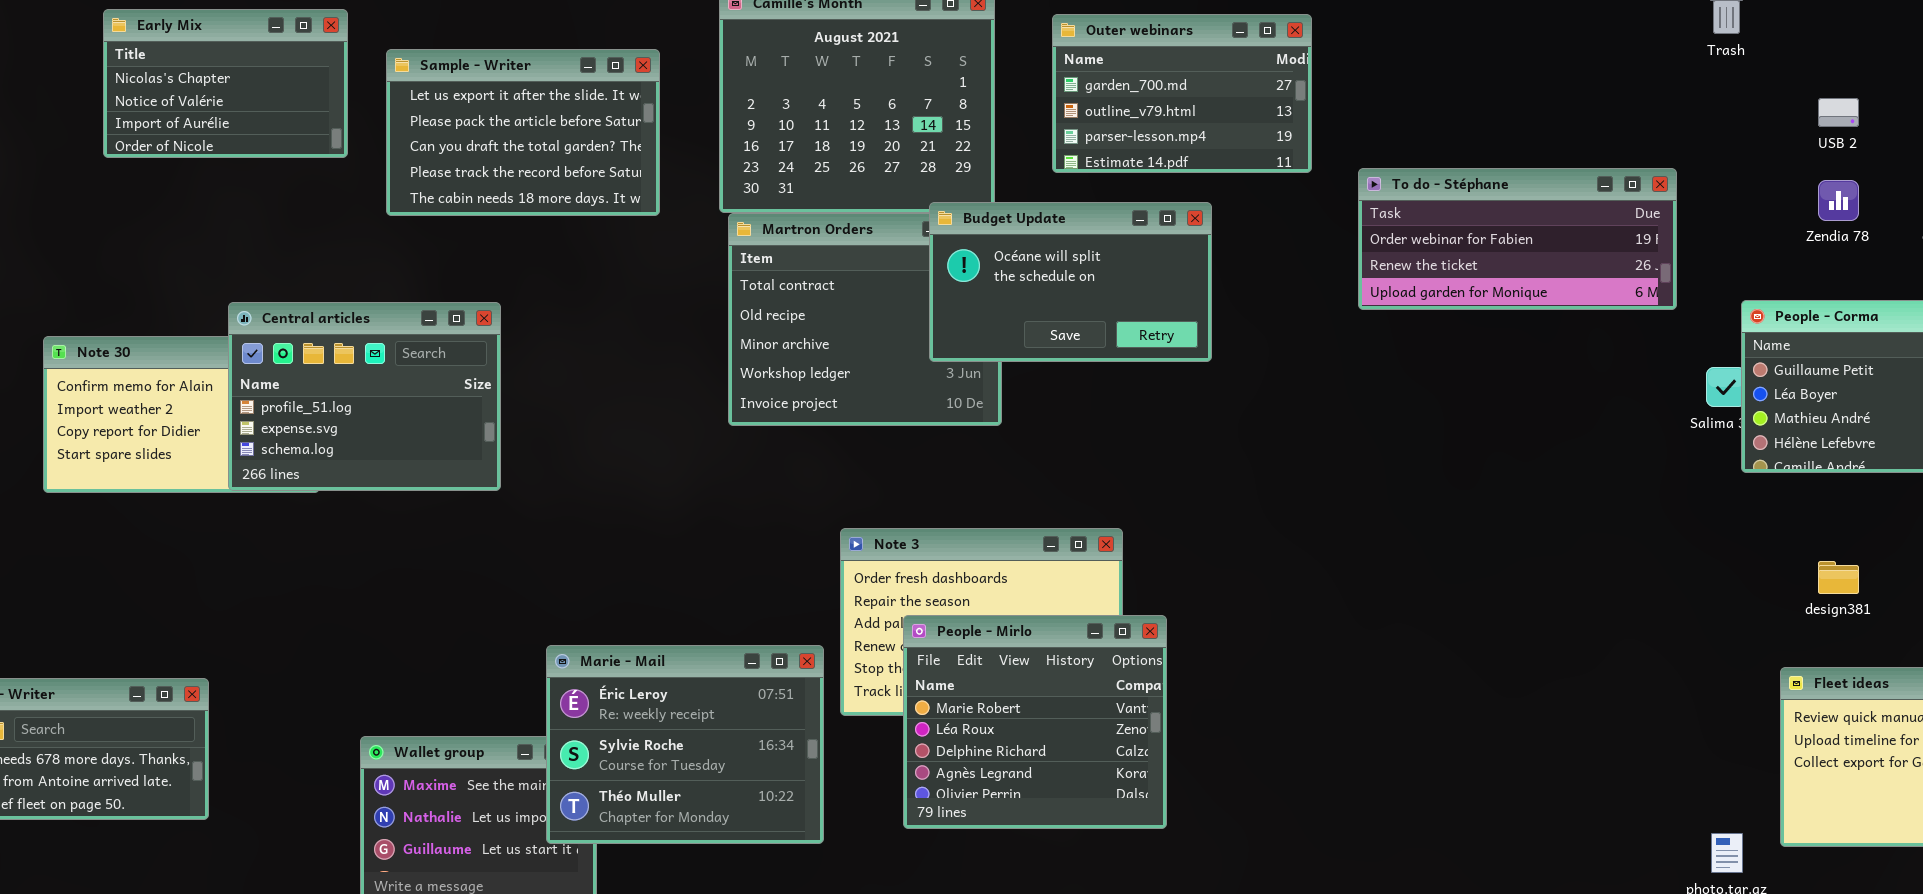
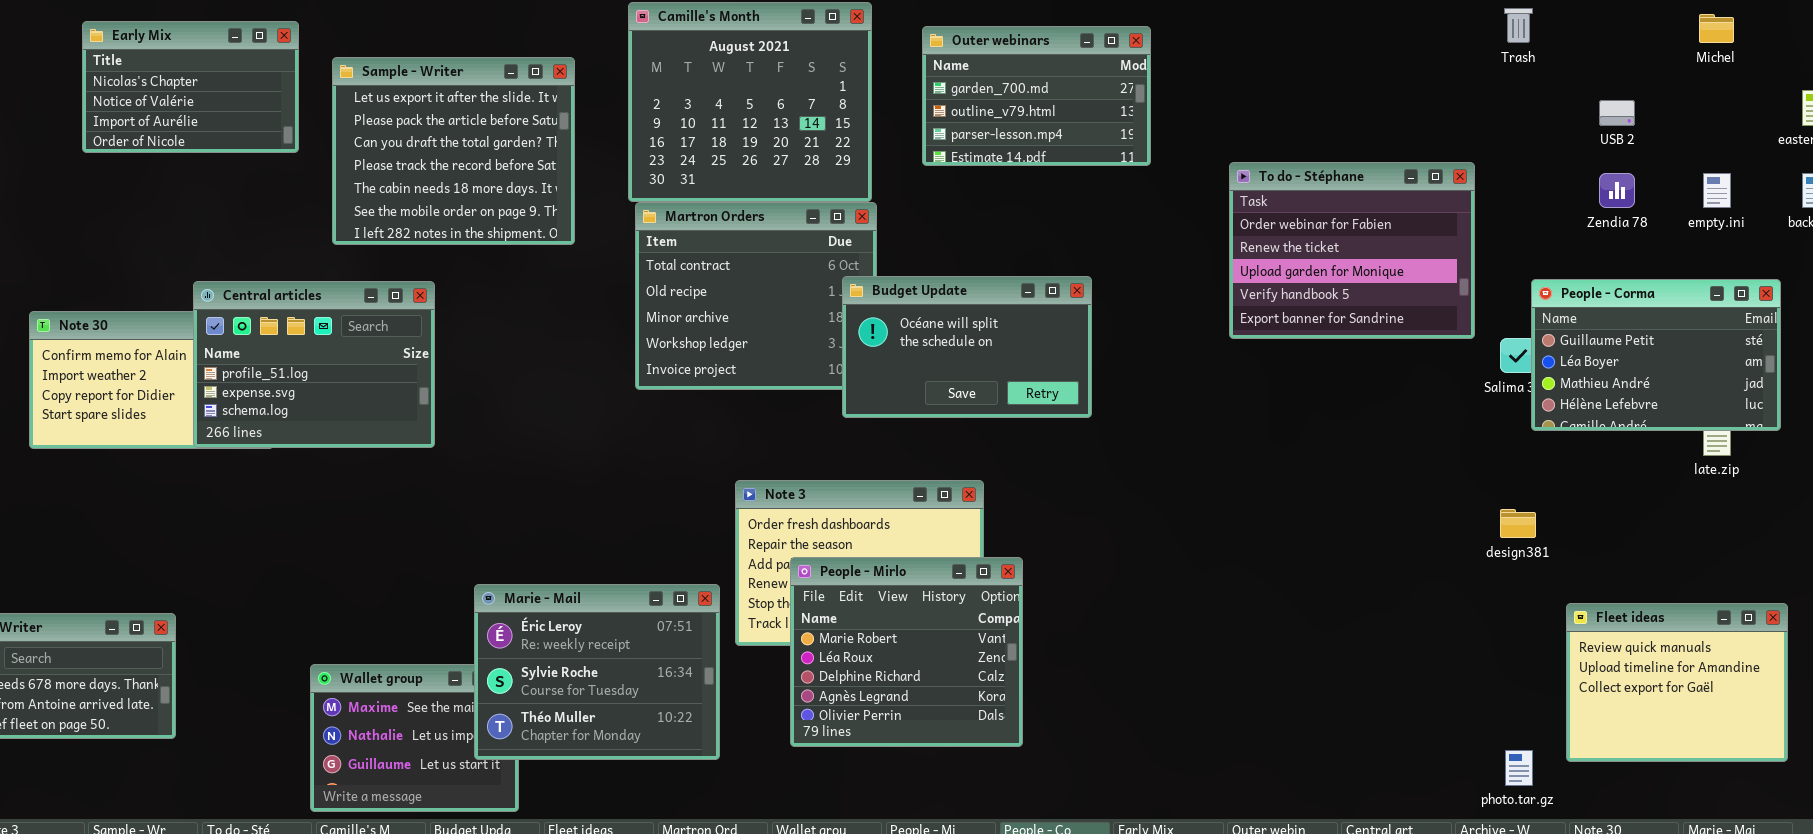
Sample - Writer: [386,49,660,216] -> [332,57,575,245], resized
To do - Stéphane: [1358,168,1677,310] -> [1229,162,1475,339], resized
Budget Update: [929,202,1212,362] -> [842,276,1092,418], moved
design381: [1818,561,1859,594] -> [1500,509,1536,538], moved

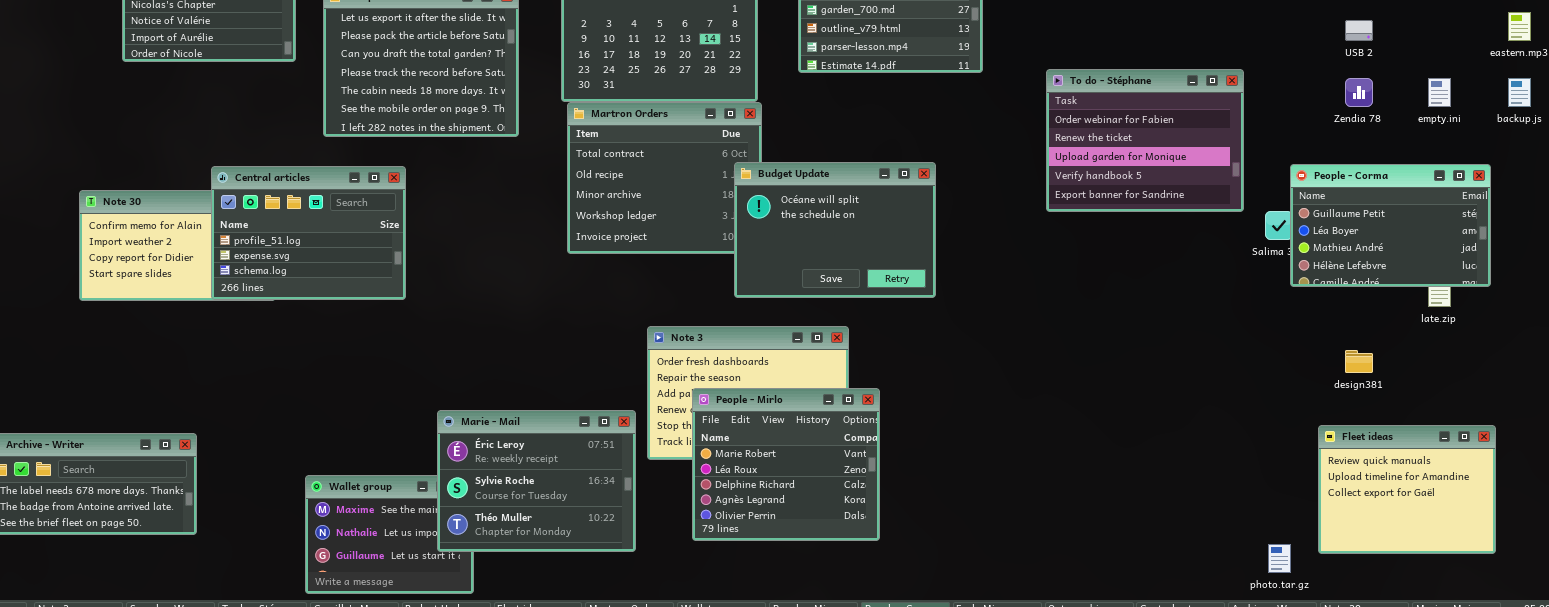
Budget Update: [842,276,1092,418] -> [734,162,936,298], resized
design381: [1500,509,1536,538] -> [1345,350,1373,373], moved

